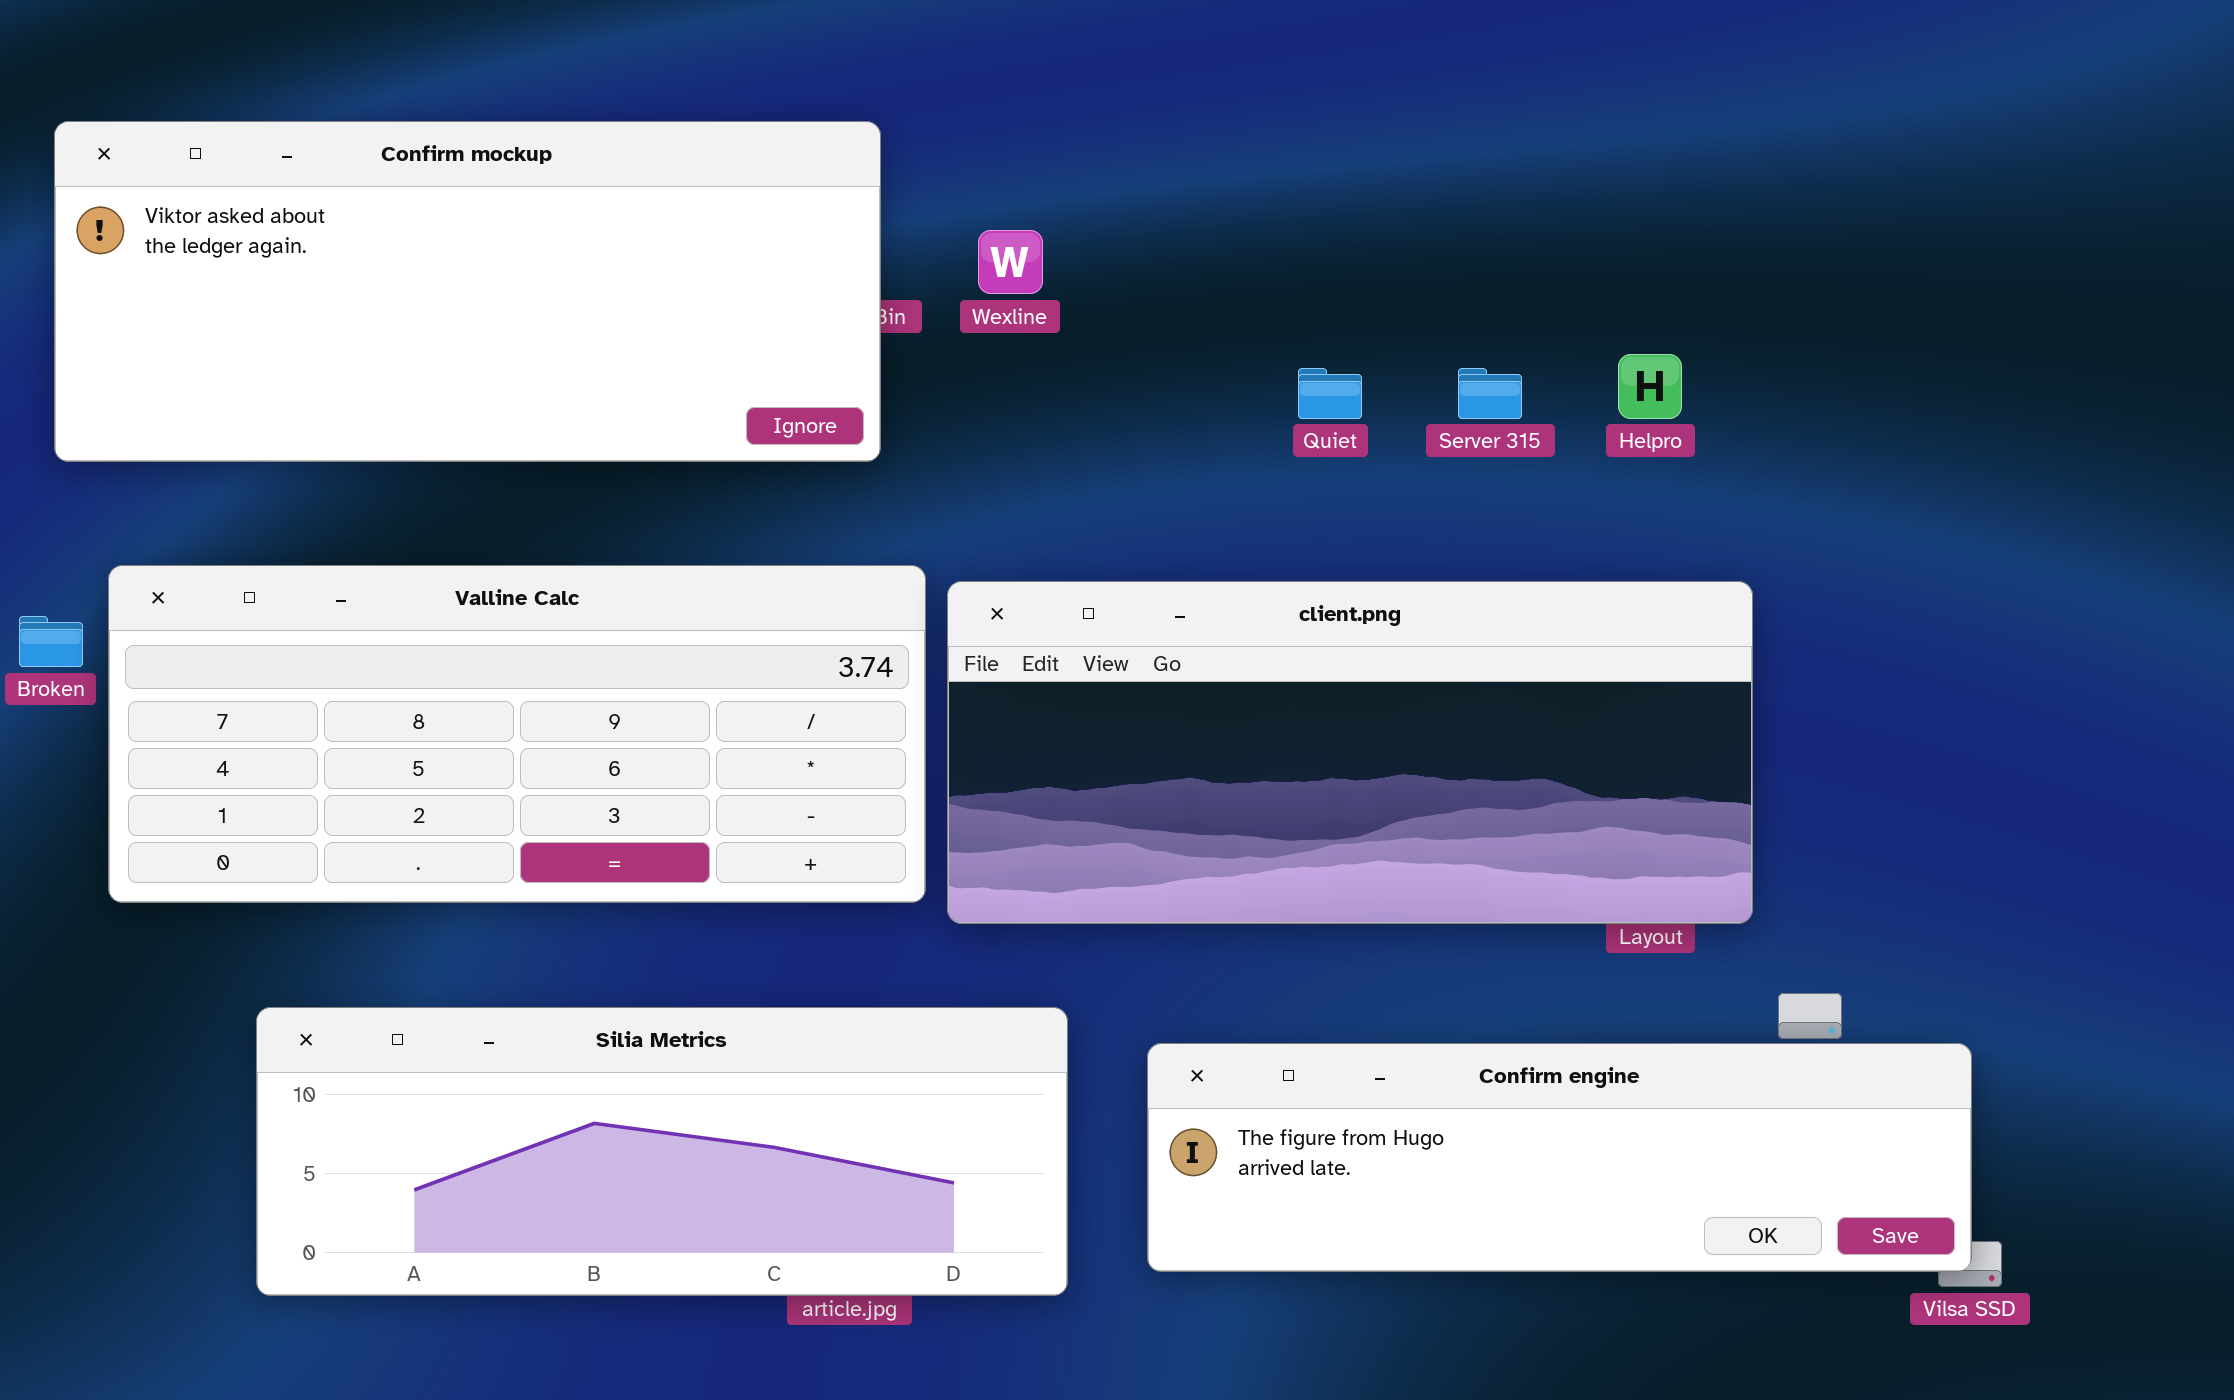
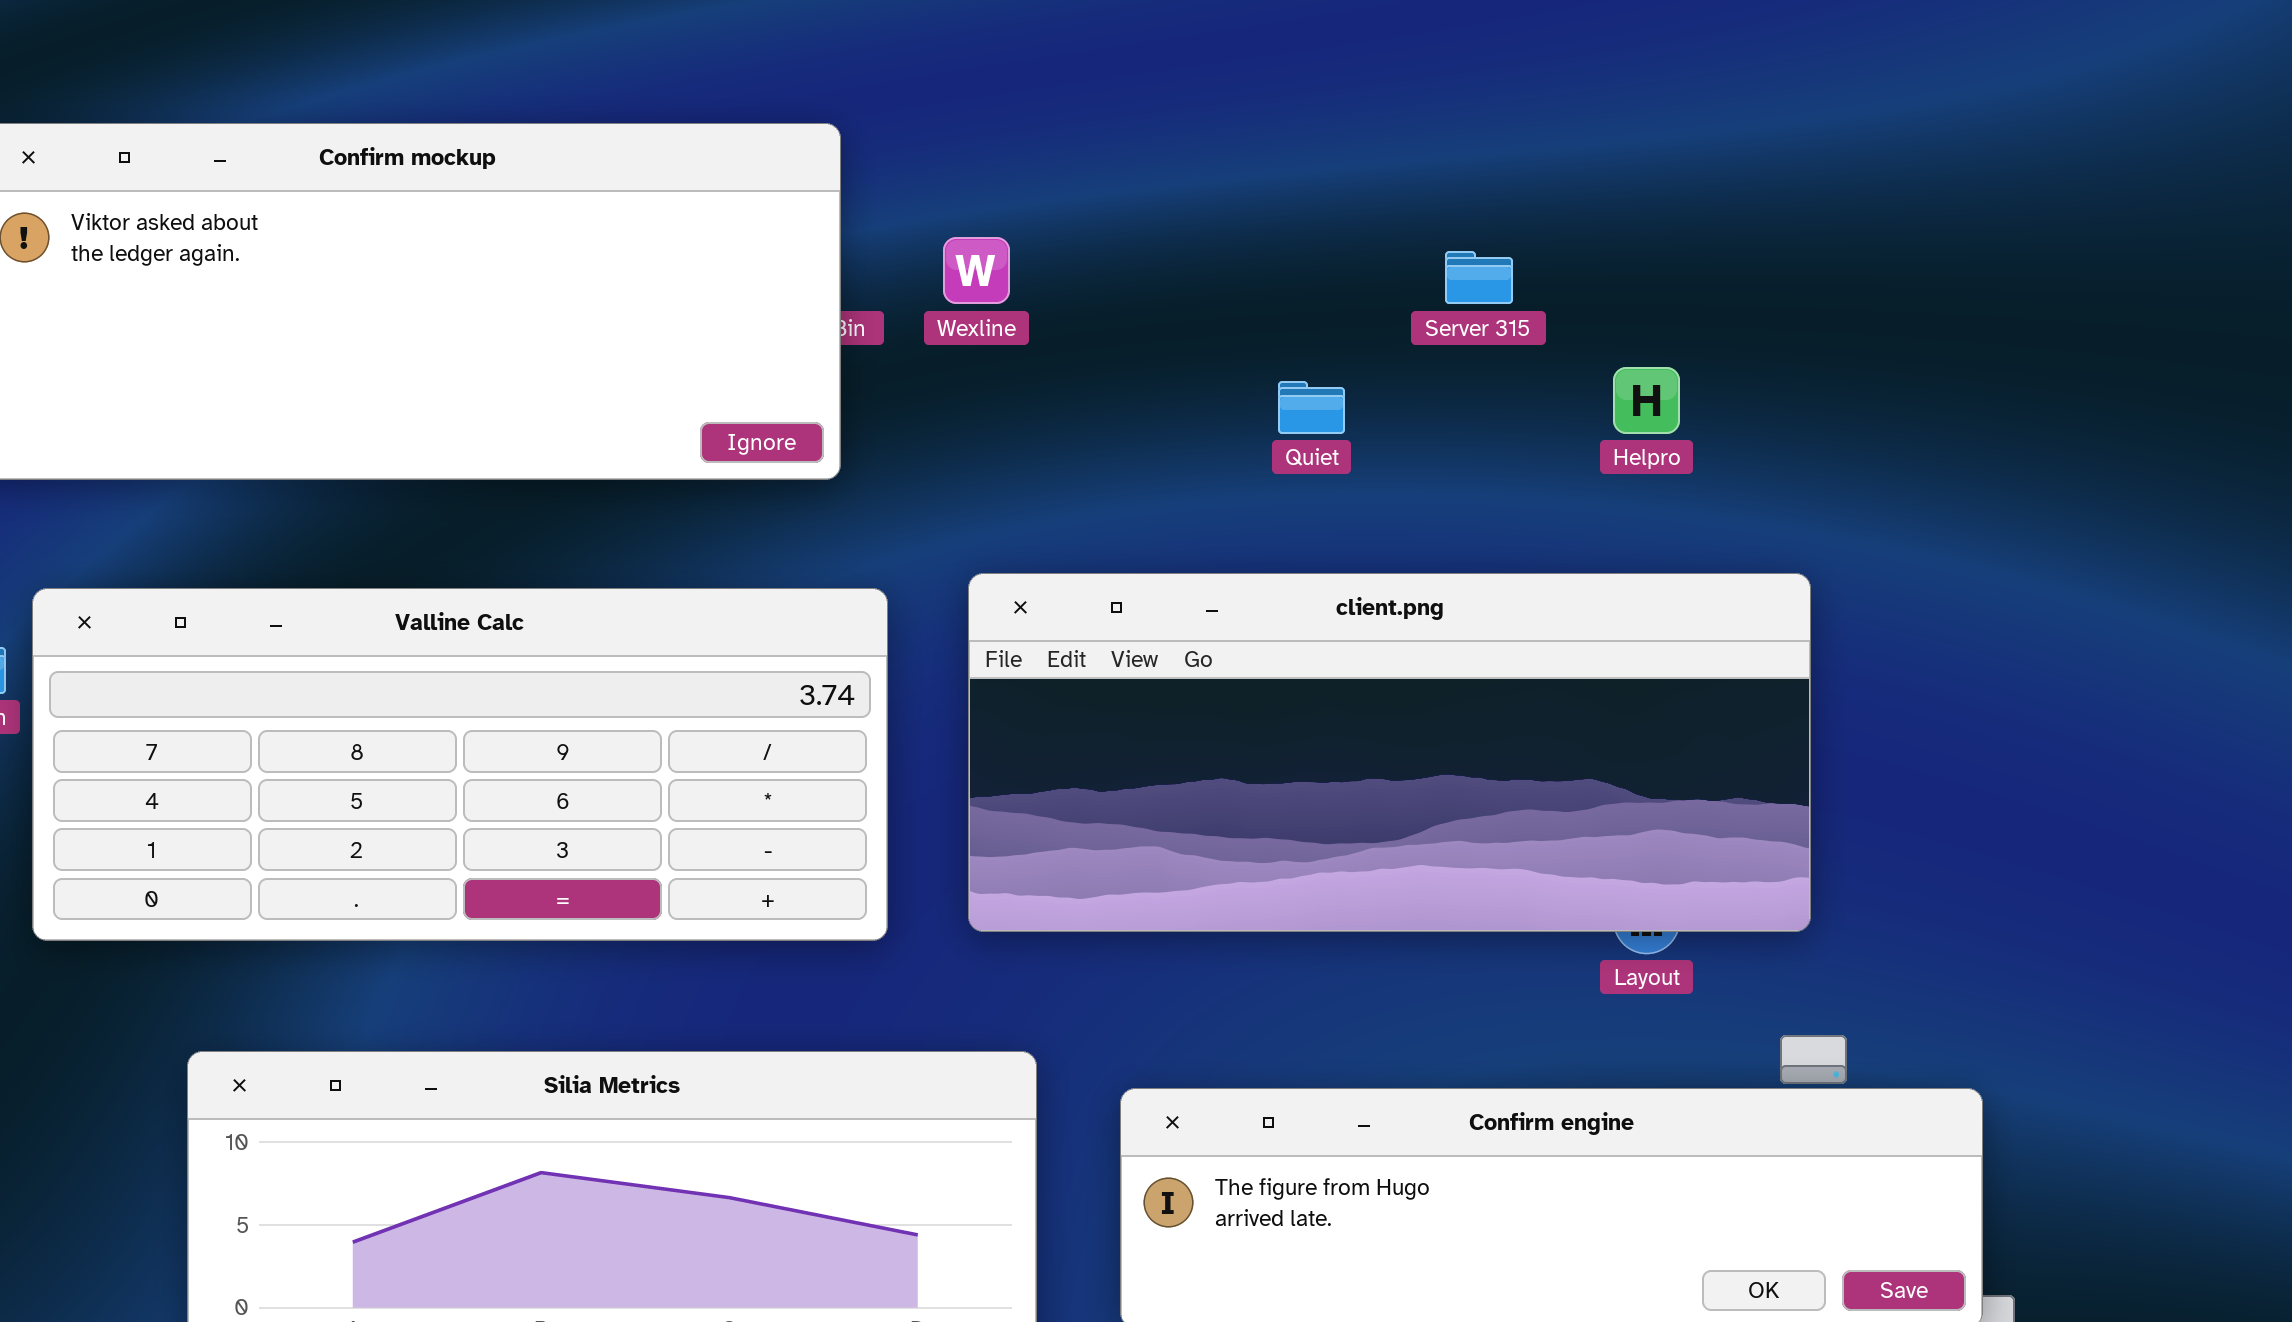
Server 315: [1458,368,1522,419] -> [1445,251,1513,304], moved
client.png: [947,581,1753,924] -> [968,573,1811,932], moved

